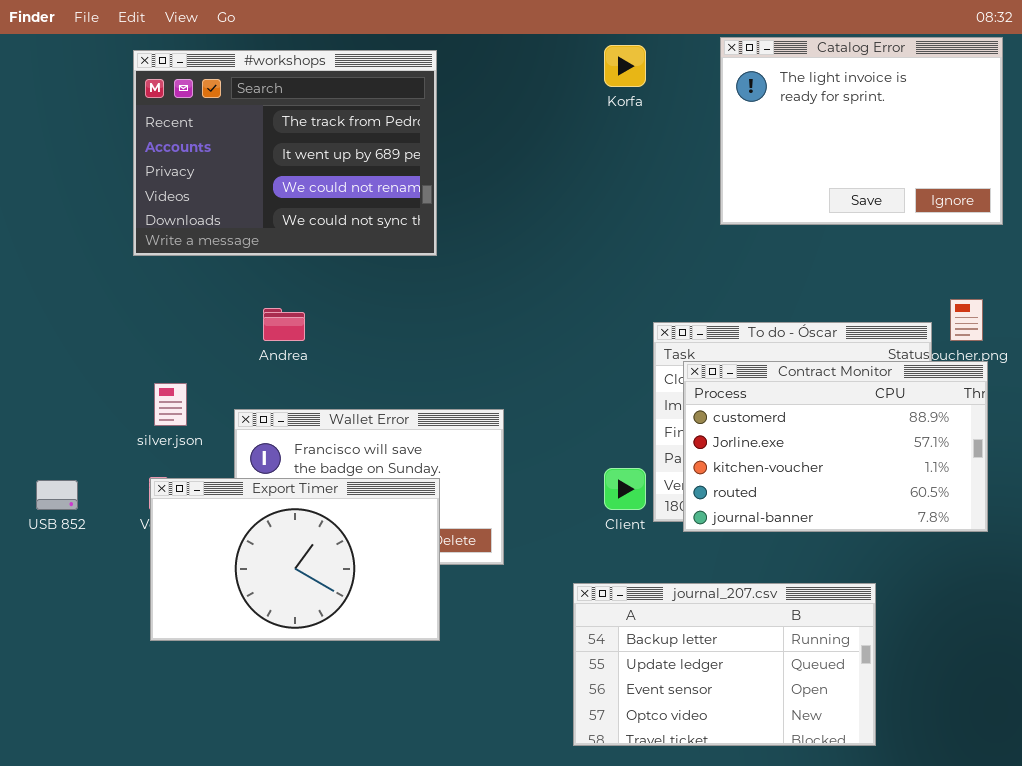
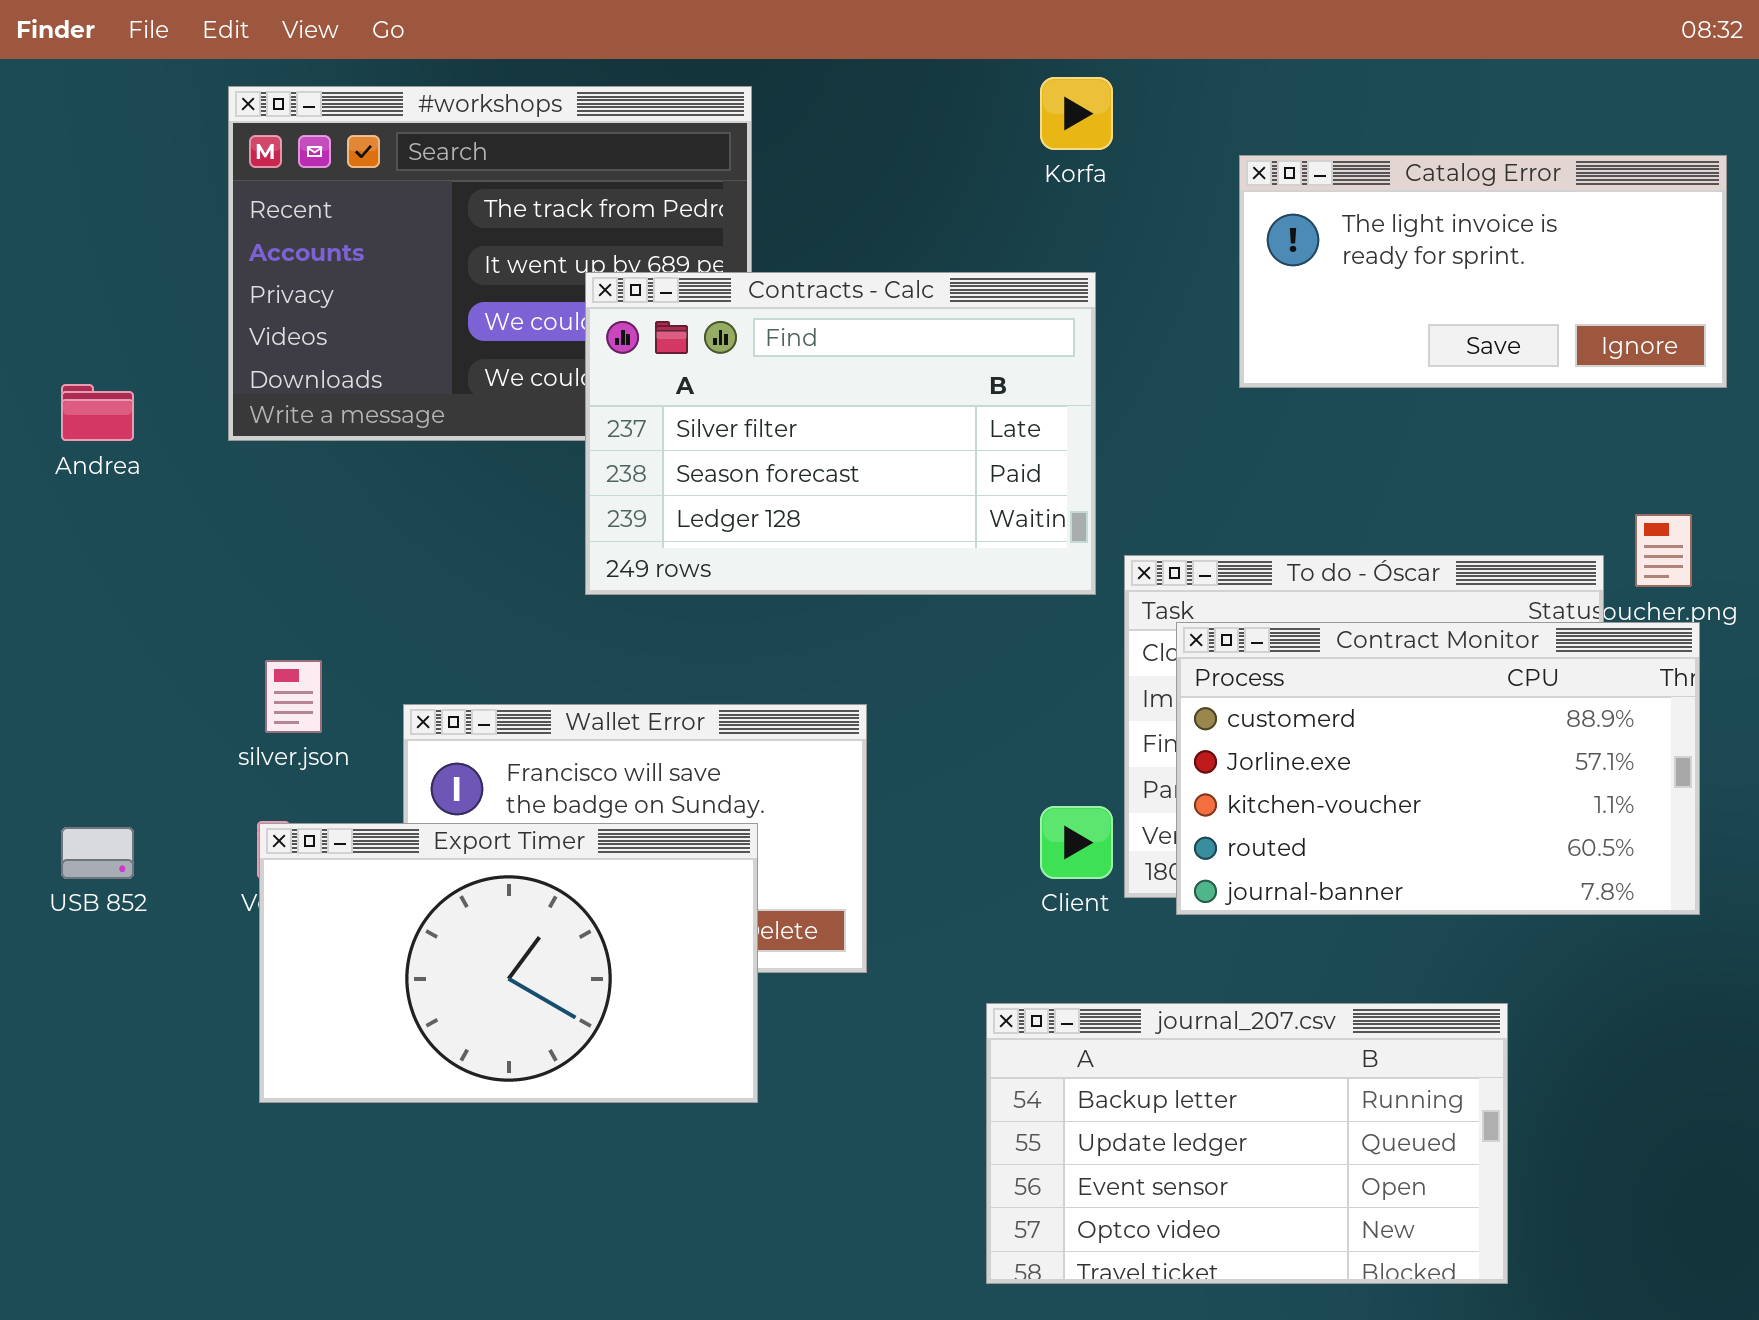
Catalog Error: [720,37,1003,225] -> [1239,155,1727,388], resized
Contracts - Calc: none -> [585,272,1096,595], opened
Andrea: [263,308,305,341] -> [61,384,134,441], moved

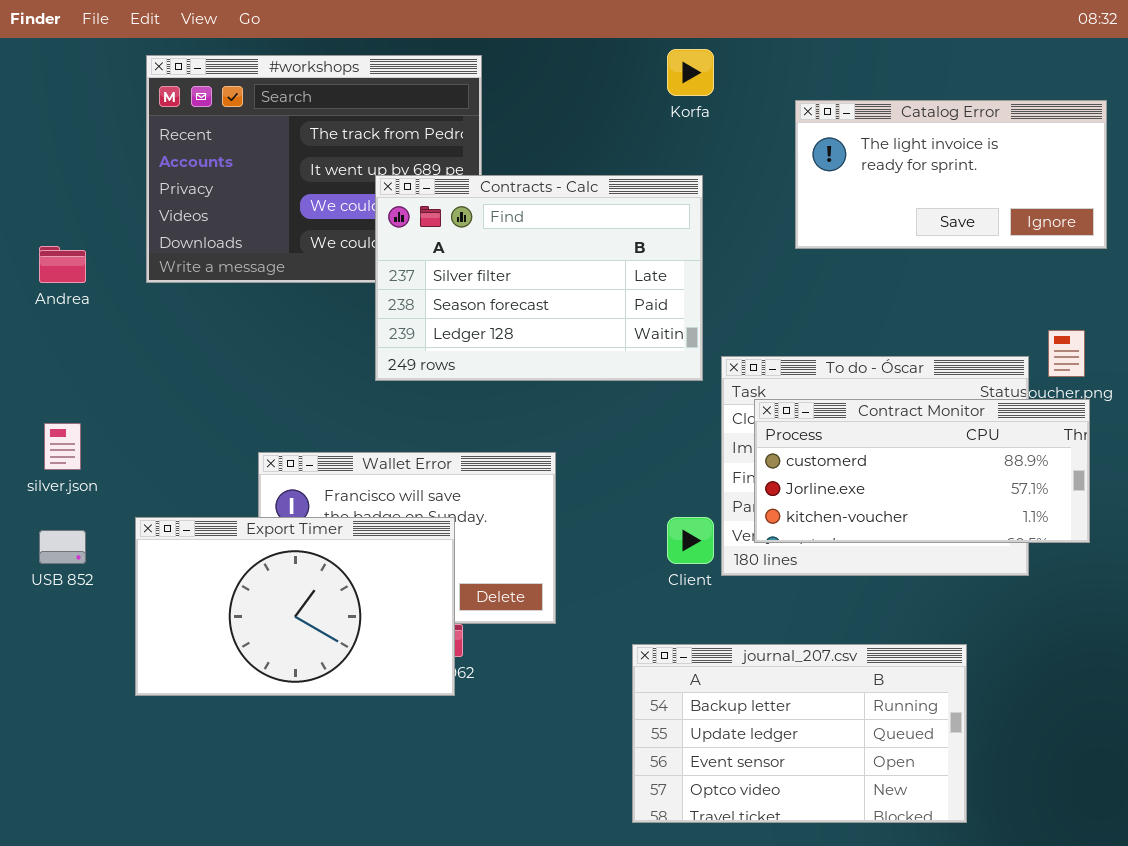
Contract Monitor: [1176,622,1700,915] -> [754,399,1090,543], resized
silver.json: [265,660,322,733] -> [44,423,81,470], moved
Export Timer: [259,823,758,1103] -> [135,517,455,696], moved

